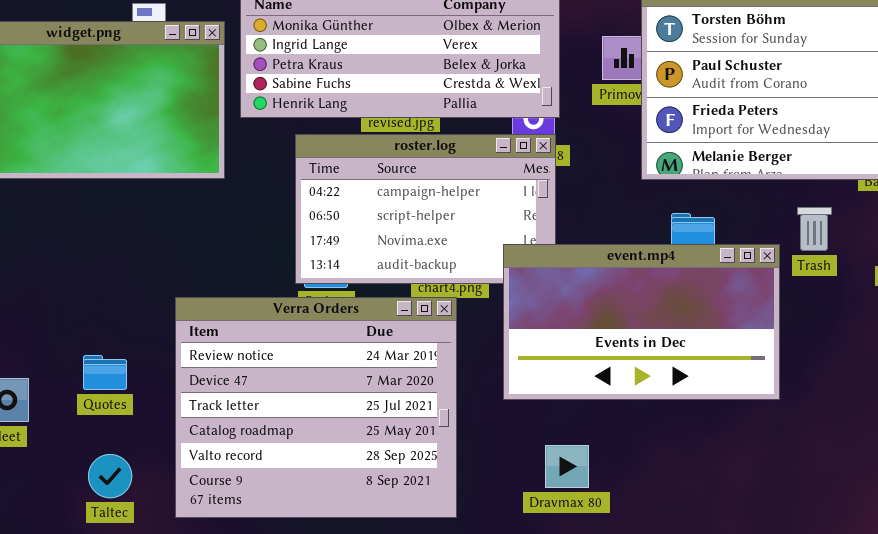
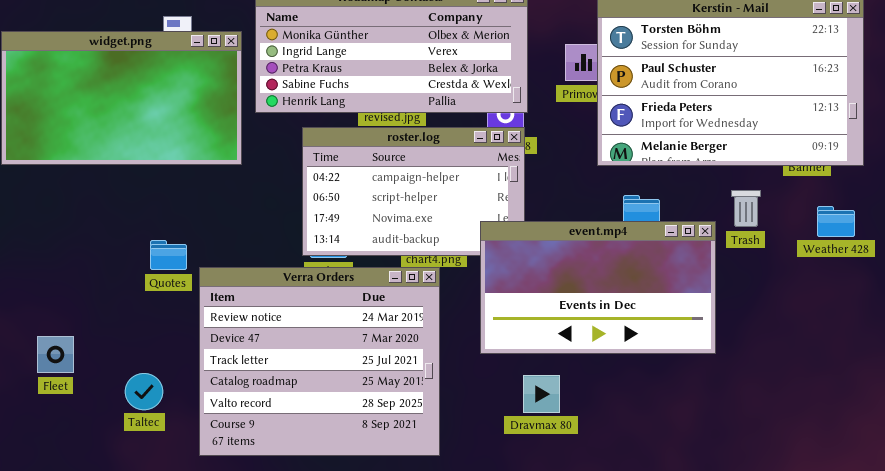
Quotes: [83,355,127,390] -> [150,240,187,270], moved
Dravmax 80: [545,445,589,488] -> [523,375,560,413], moved
Taltec: [88,454,132,498] -> [125,373,163,410], moved

